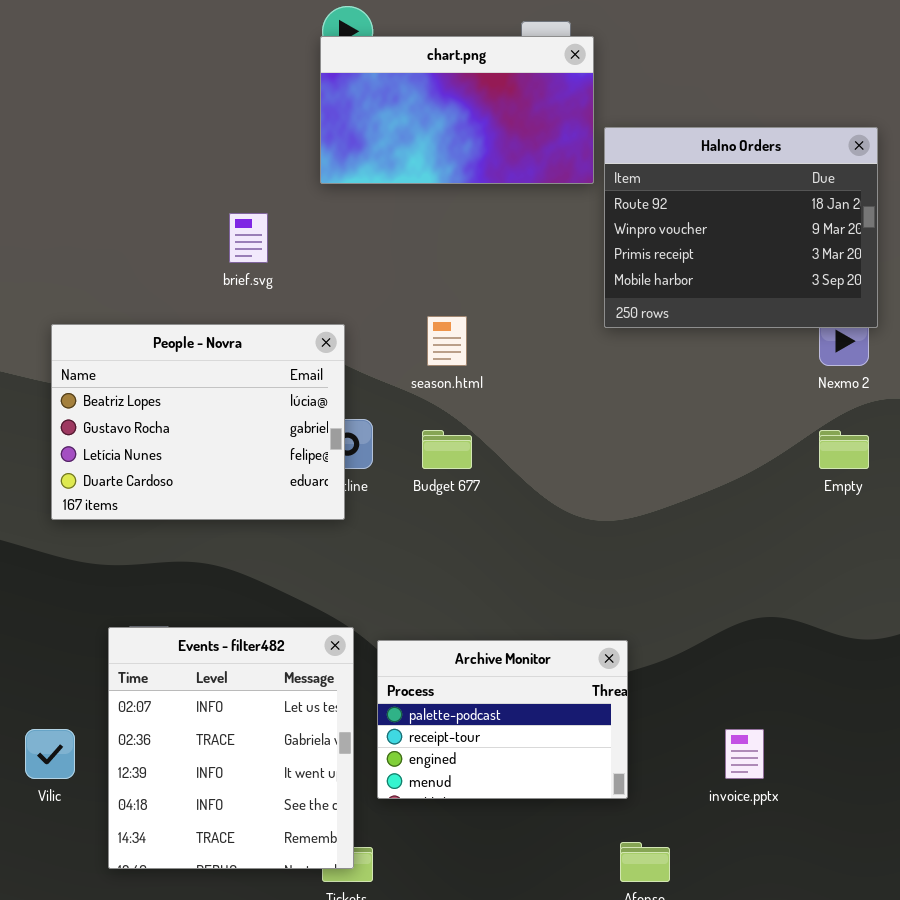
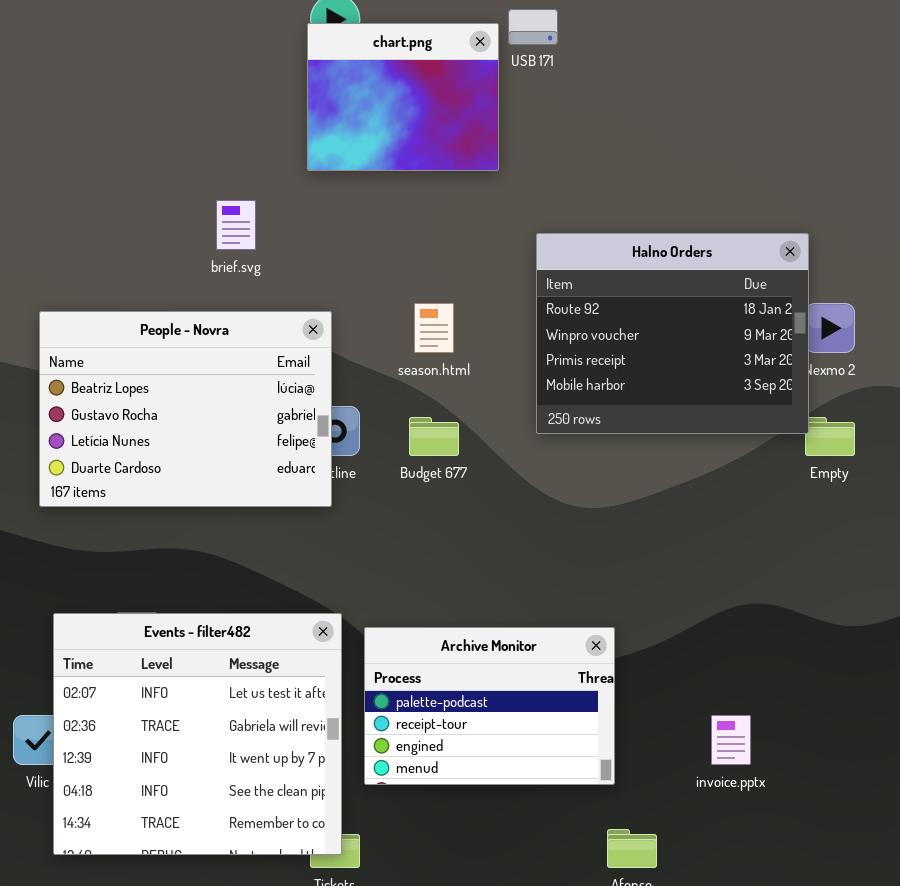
chart.png: [320,36,594,184] -> [307,23,499,171], resized
Halno Orders: [604,127,878,328] -> [536,233,809,434], moved
Events - filter482: [108,627,354,869] -> [53,613,342,855], resized

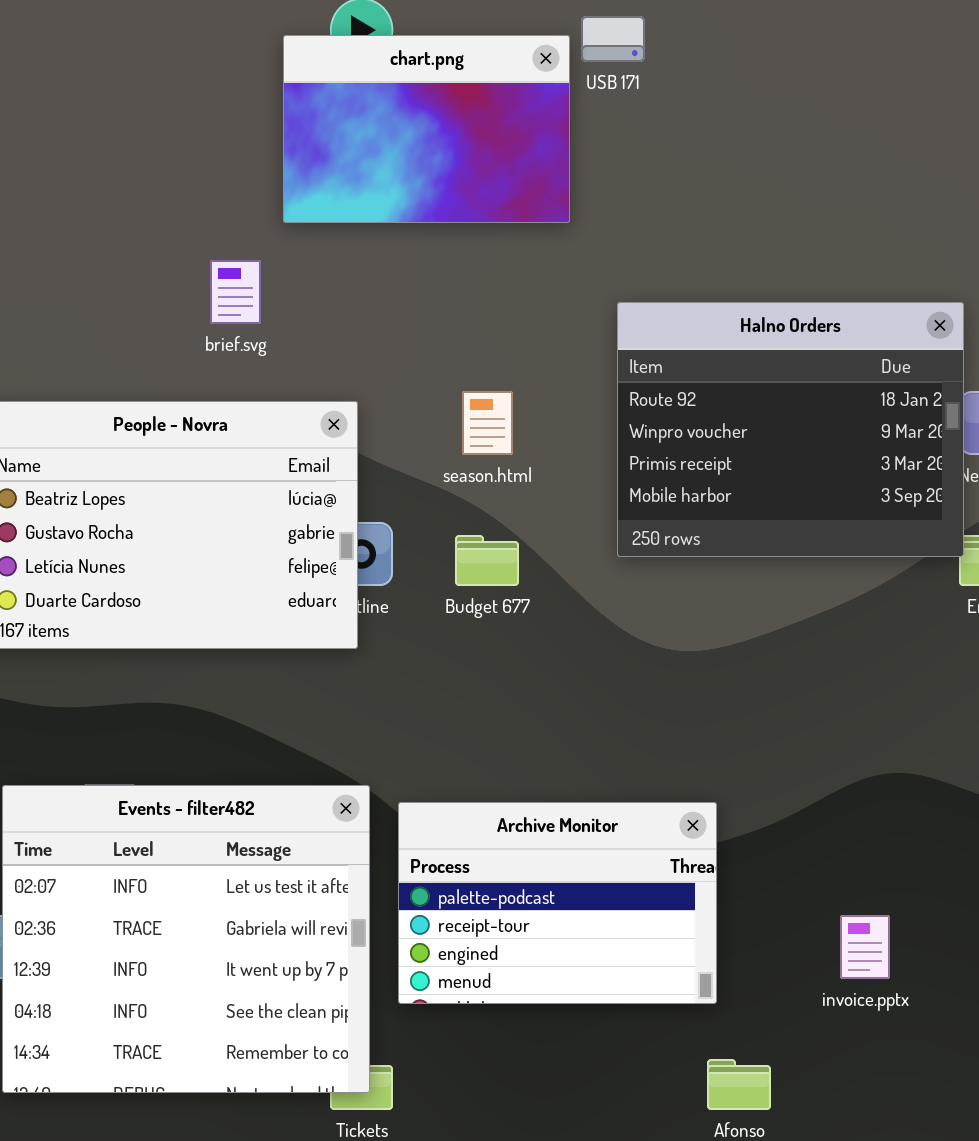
chart.png: [307,23,499,171] -> [283,35,570,223], resized

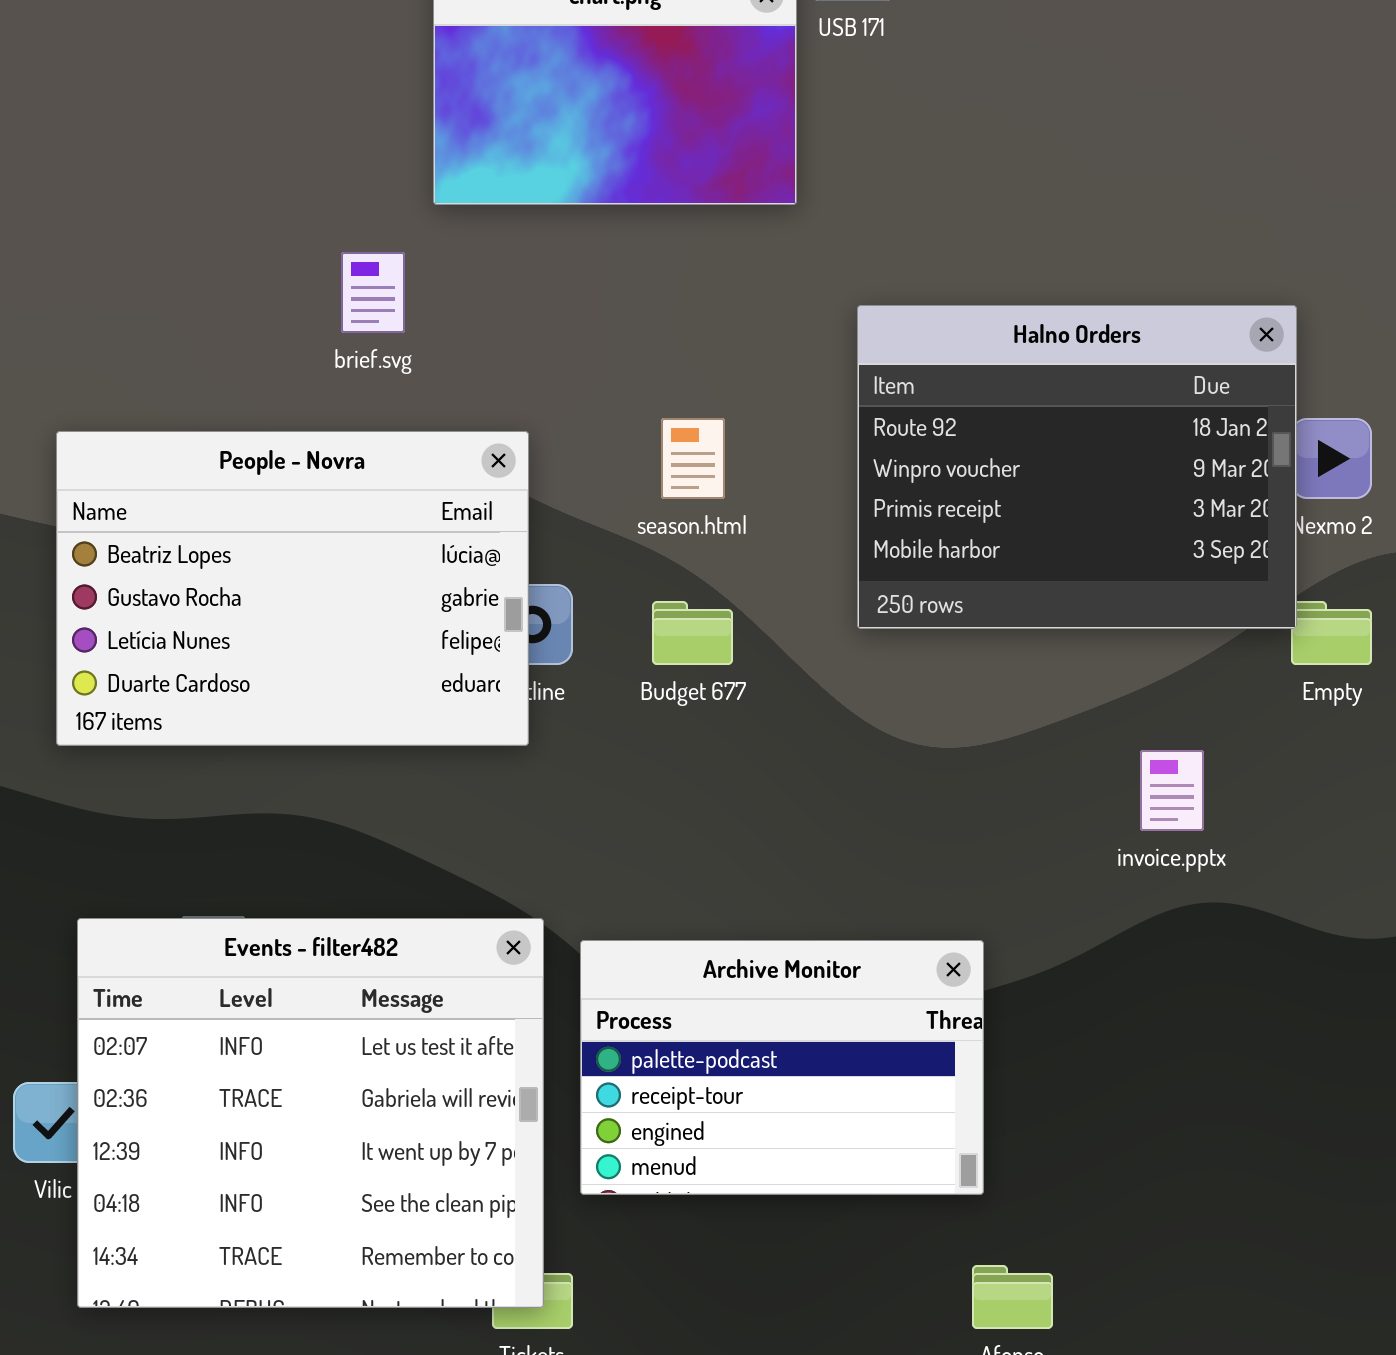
invoice.pptx: [840,915,890,979] -> [1140,750,1204,831], moved

